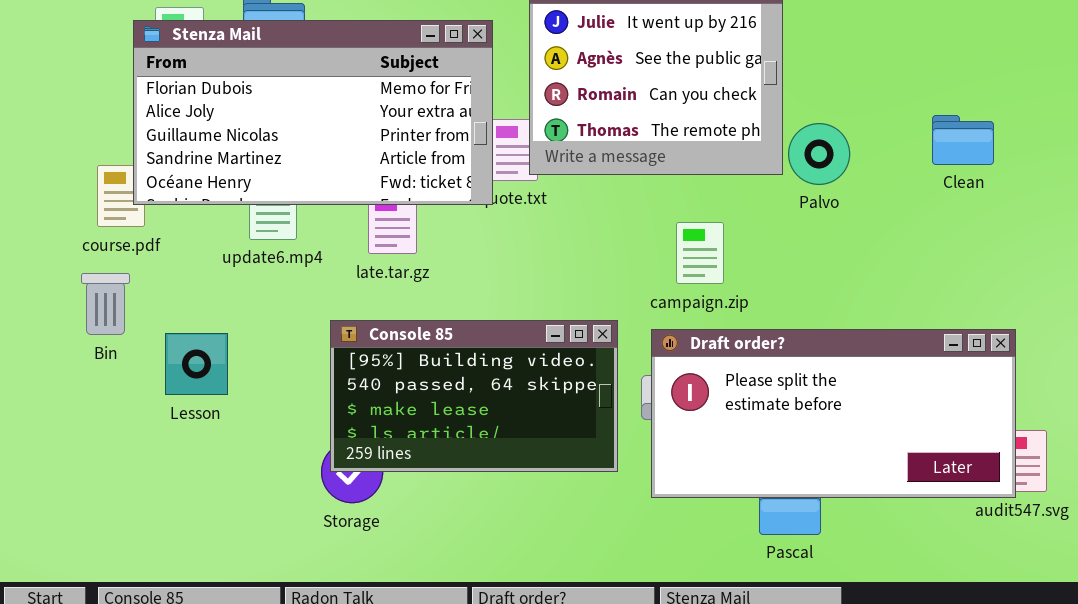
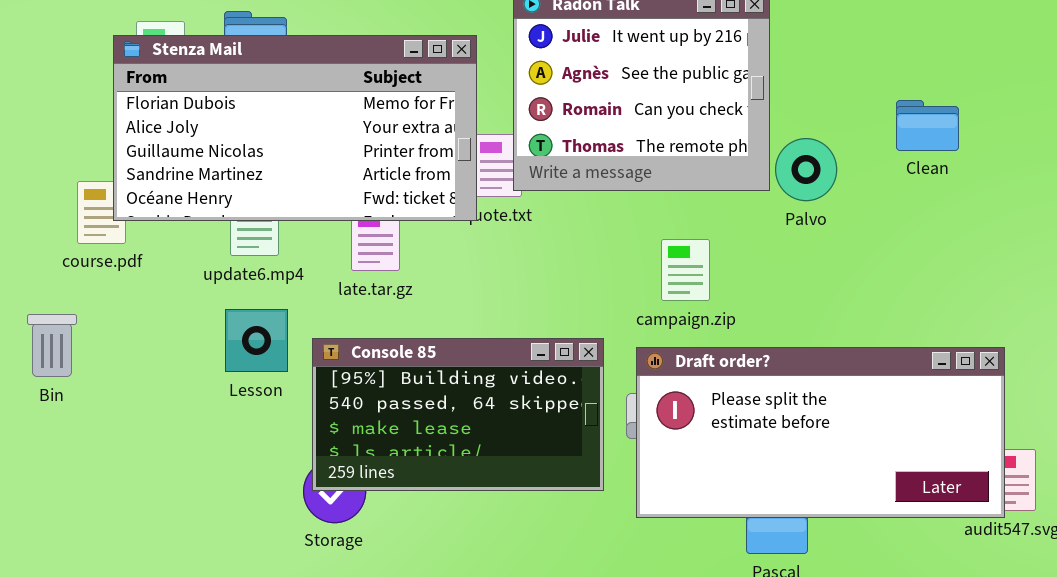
Clean: [932,115,994,165] -> [896,100,959,151], moved
Bin: [81,273,130,335] -> [27,314,77,377], moved
Lesson: [165,333,228,395] -> [225,309,288,372], moved

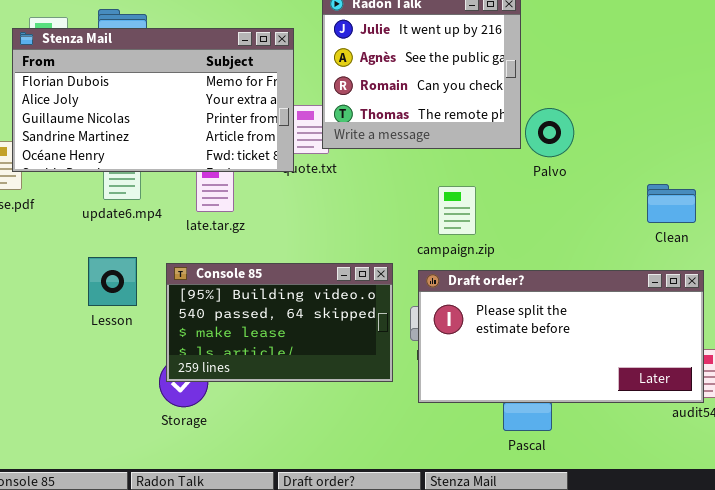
Clean: [896,100,959,151] -> [647,184,696,223], moved
Lesson: [225,309,288,372] -> [88,257,137,306], moved

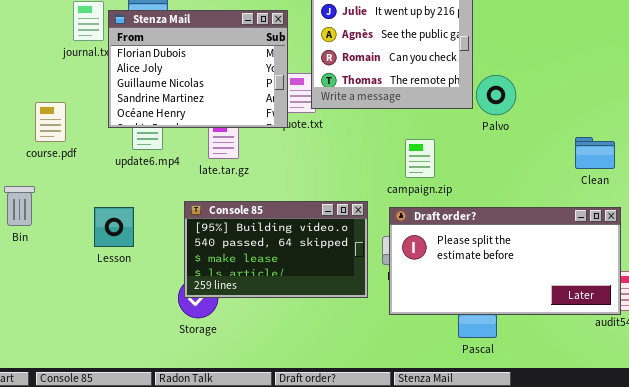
Stenza Mail: [12,28,294,172] -> [108,10,288,128], resized
Lesson: [88,257,137,306] -> [94,207,134,247], moved

